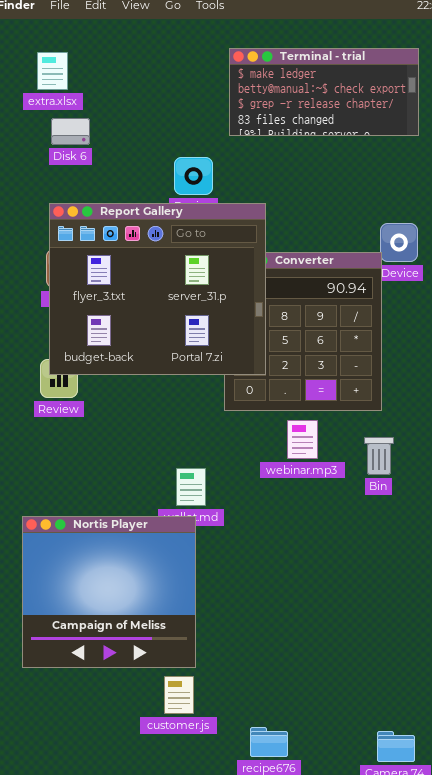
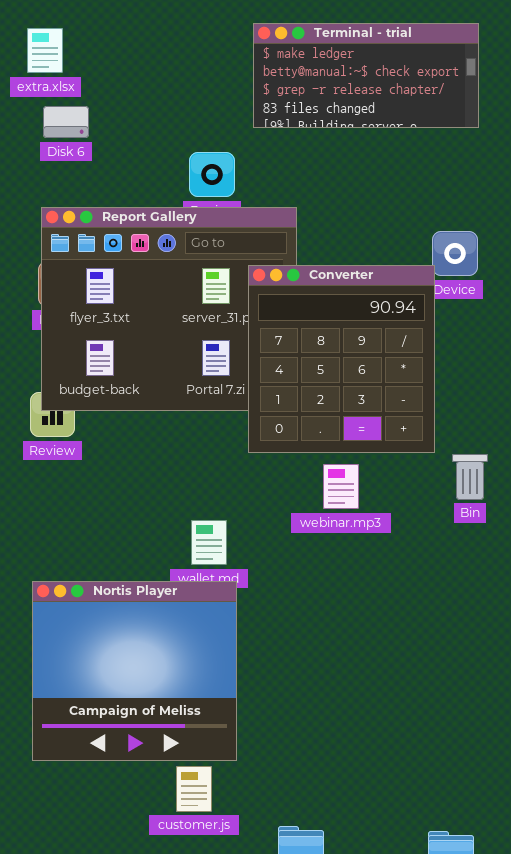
Converter: [224,252,382,411] -> [248,265,435,453], raised
Bin: [364,437,394,475] -> [452,454,488,500], moved
Nortis Player: [22,516,196,668] -> [32,581,237,761], moved

